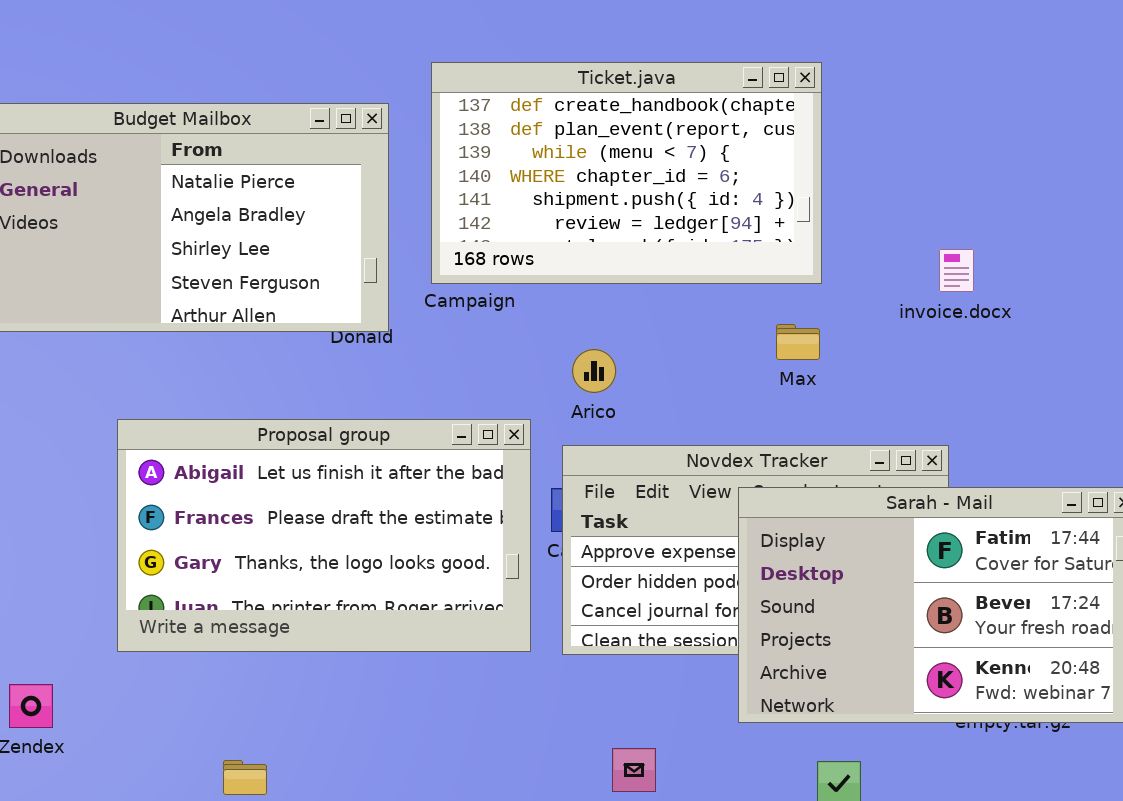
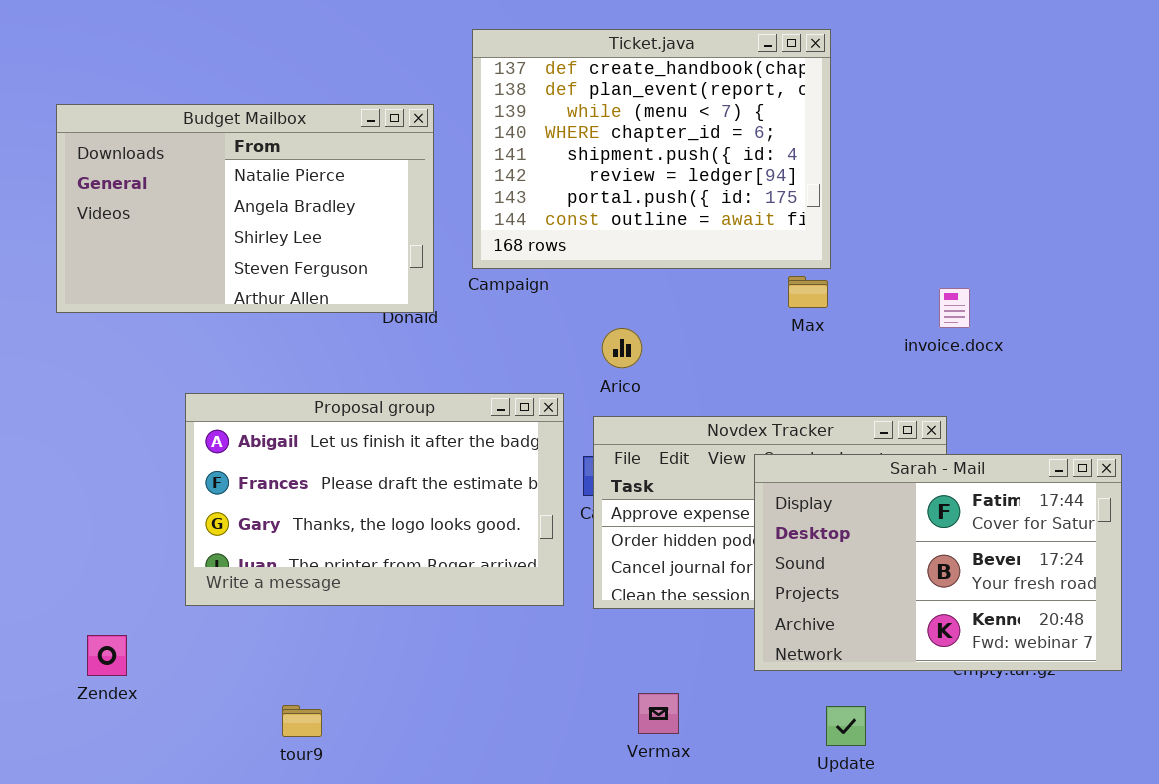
Ticket.java: [431,62,822,284] -> [472,29,831,269], resized
invoice.docx: [939,249,974,292] -> [939,288,970,328], moved
Max: [776,324,820,360] -> [788,276,828,308], moved

